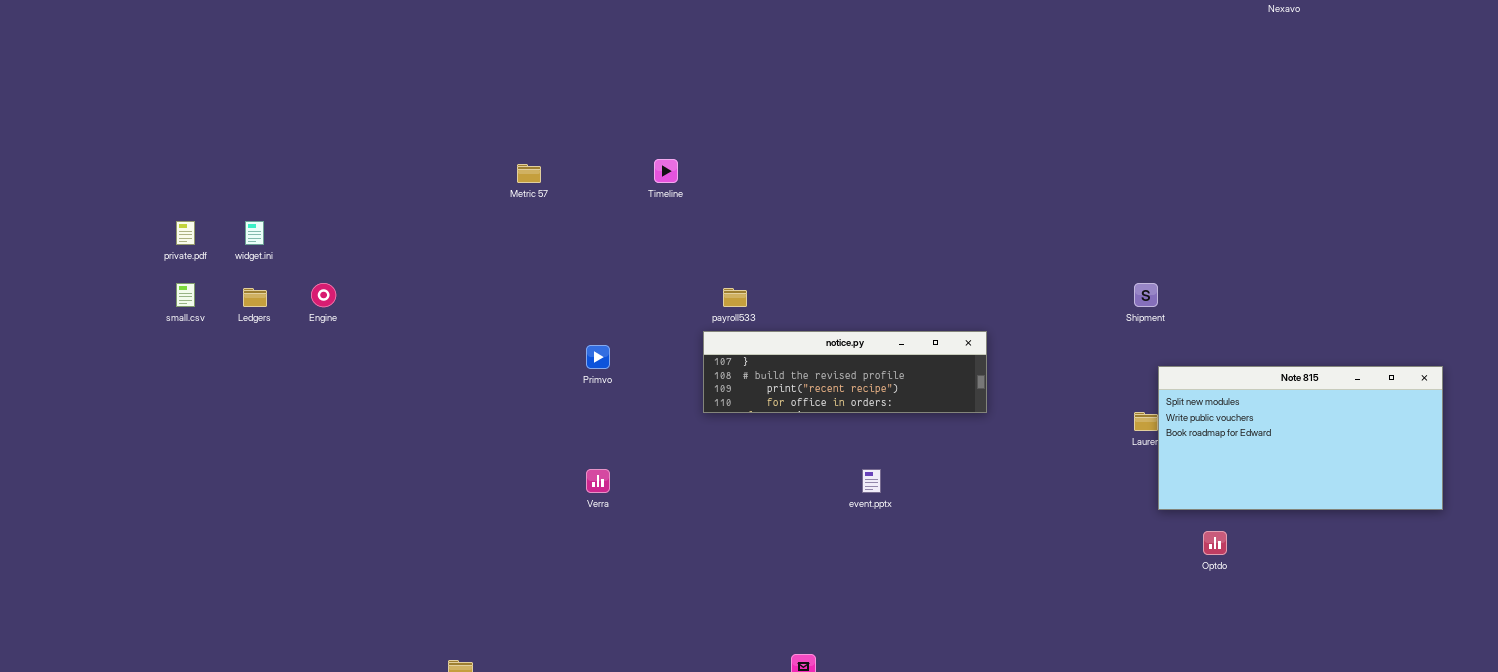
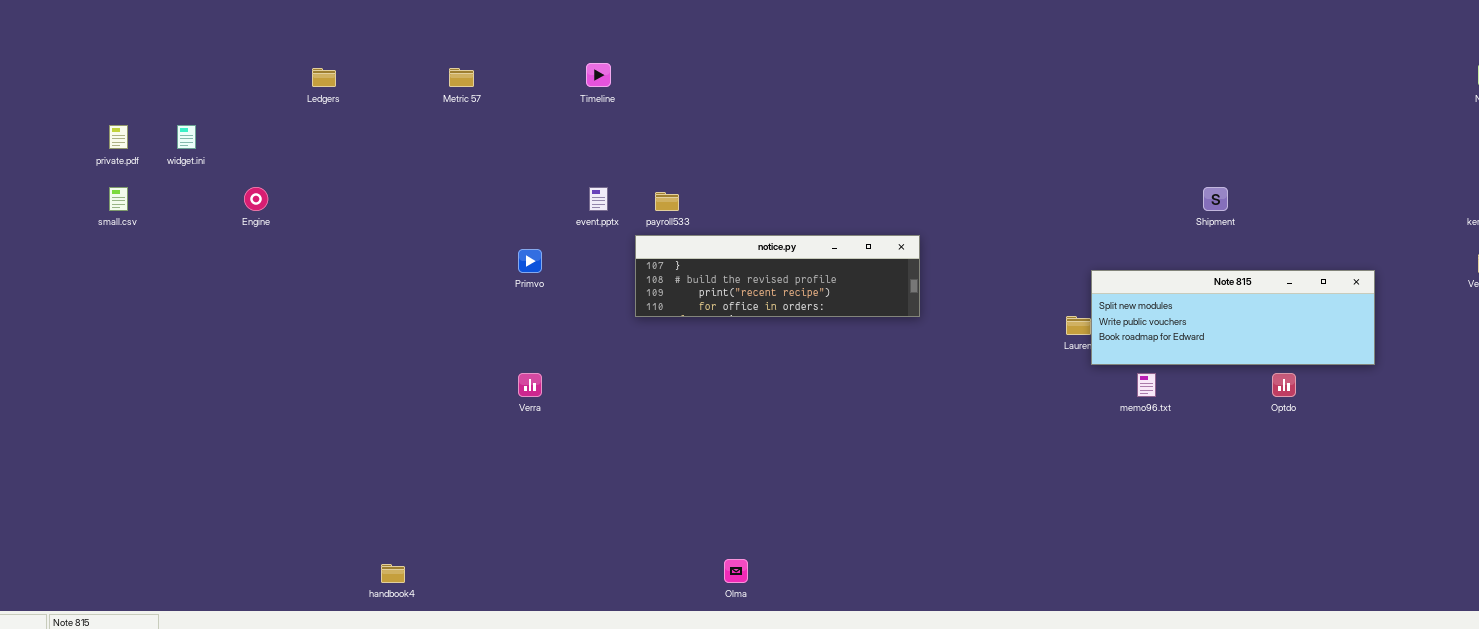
Shipment: [1134,283,1158,307] -> [1203,187,1228,211], moved
Ledgers: [243,288,267,307] -> [312,68,336,87], moved
Note 815: [1158,366,1443,510] -> [1091,270,1375,365], resized
event.pptx: [862,469,881,493] -> [589,187,608,211], moved
Optdo: [1203,531,1227,555] -> [1272,373,1296,397], moved

